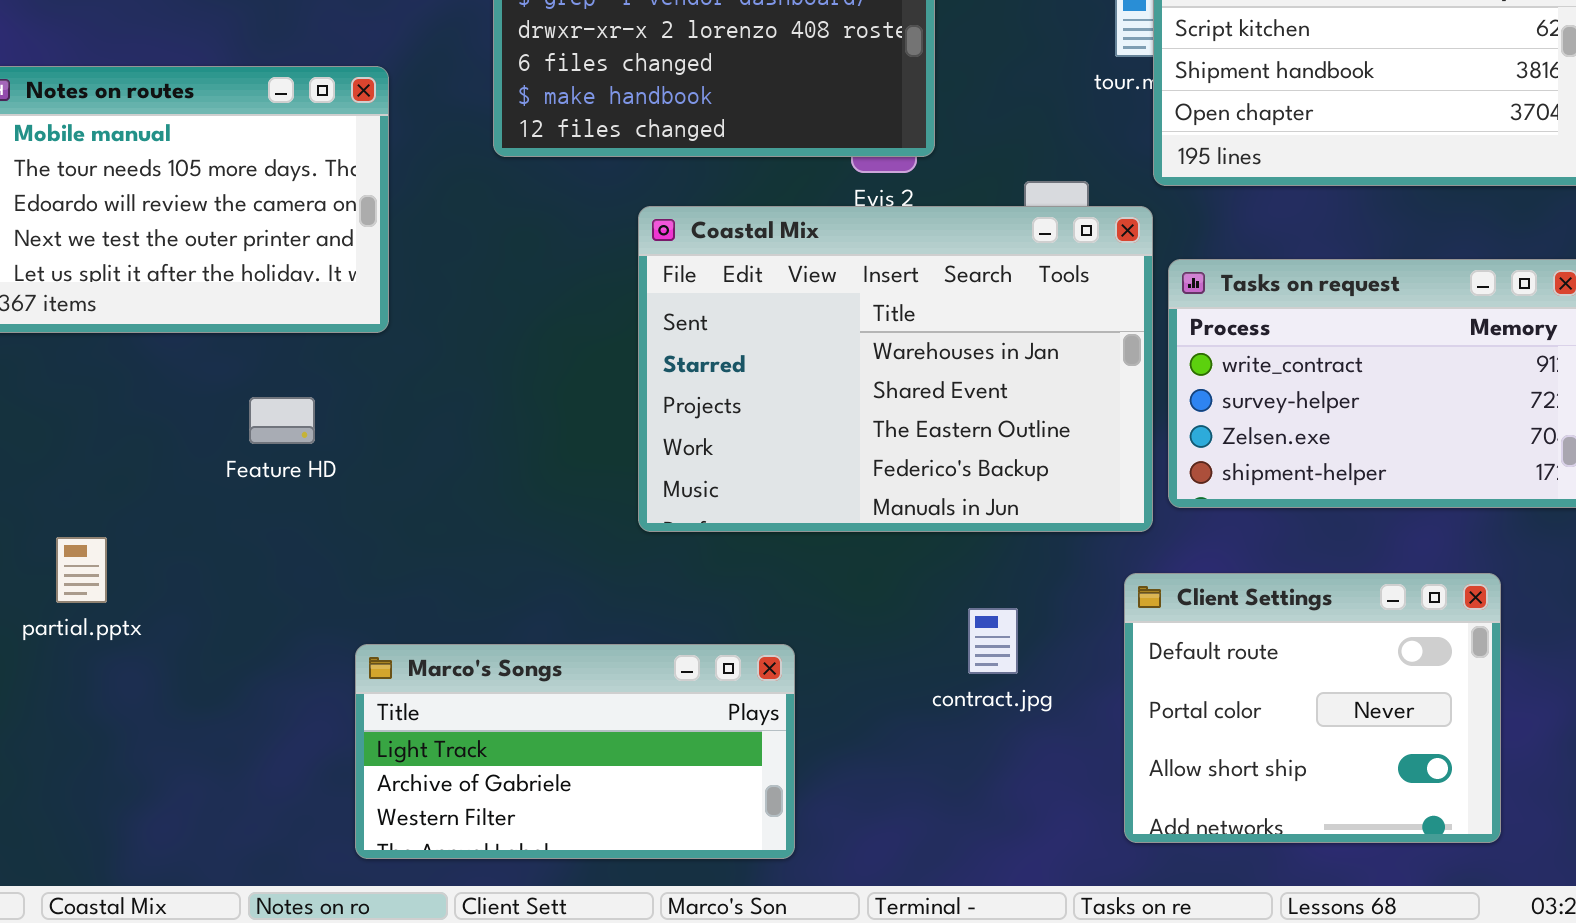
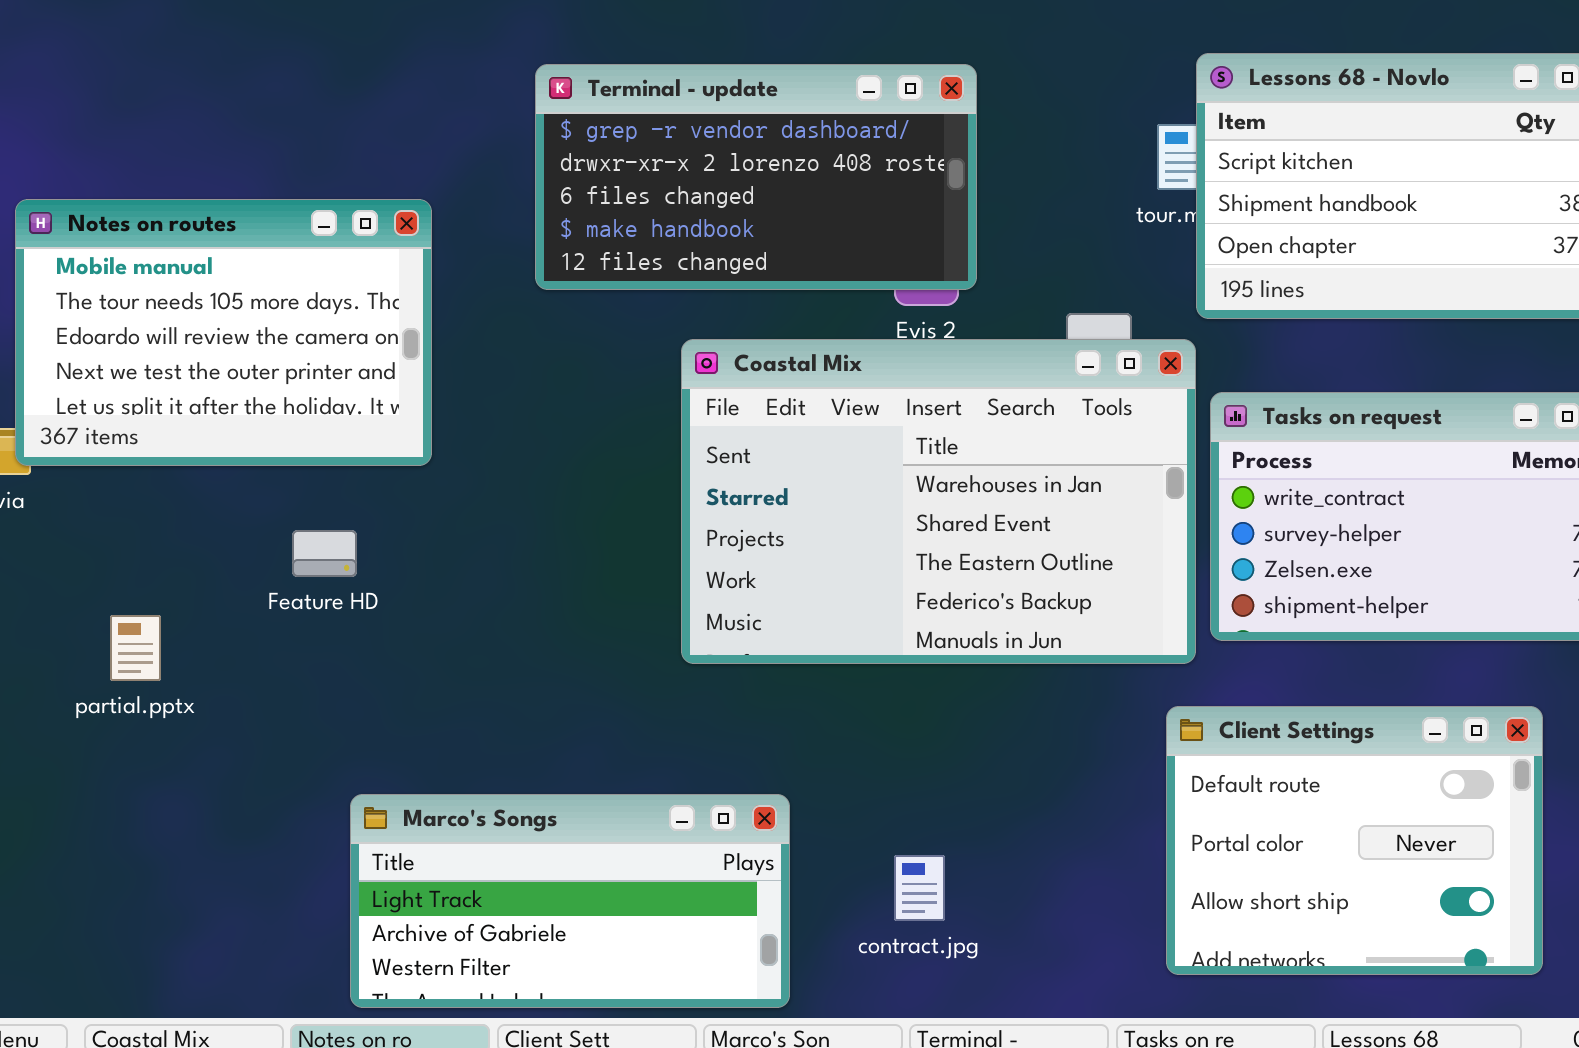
partial.pptx: [56,537,107,603] -> [110,615,161,681], moved
contract.jpg: [968,608,1018,674] -> [894,855,945,921], moved
Marco's Songs: [355,644,795,859] -> [350,794,790,1008], moved

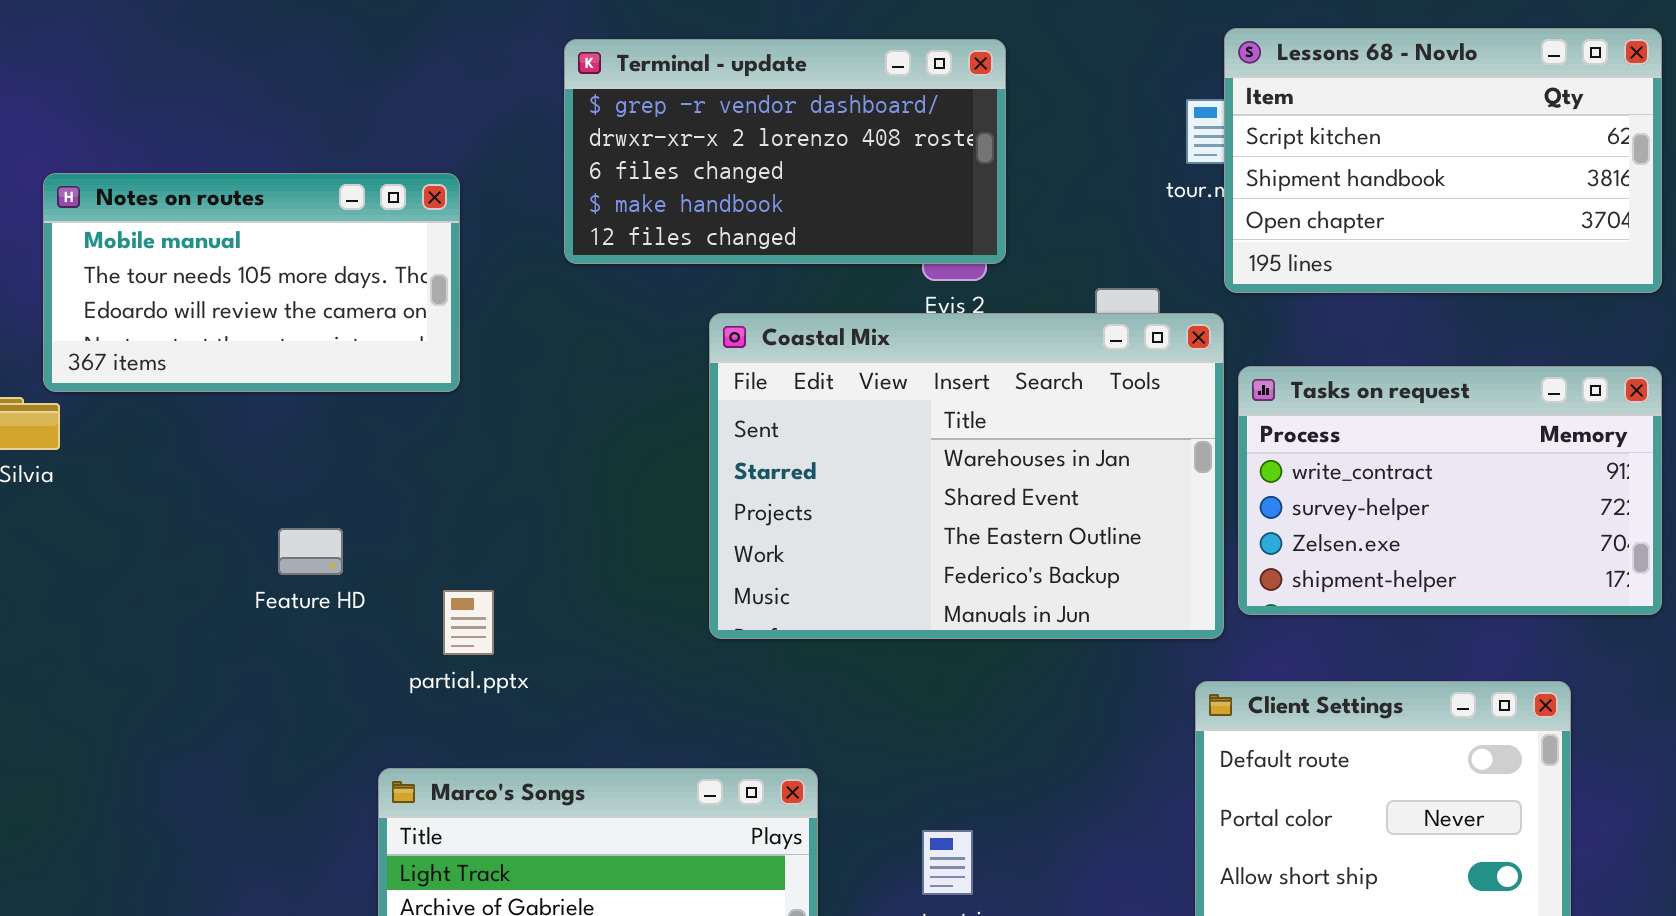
Notes on routes: [15,199,432,466] -> [43,173,460,392], resized
Feature HD: [292,530,357,577] -> [278,528,343,575], moved
partial.pptx: [110,615,161,681] -> [443,590,494,655], moved

